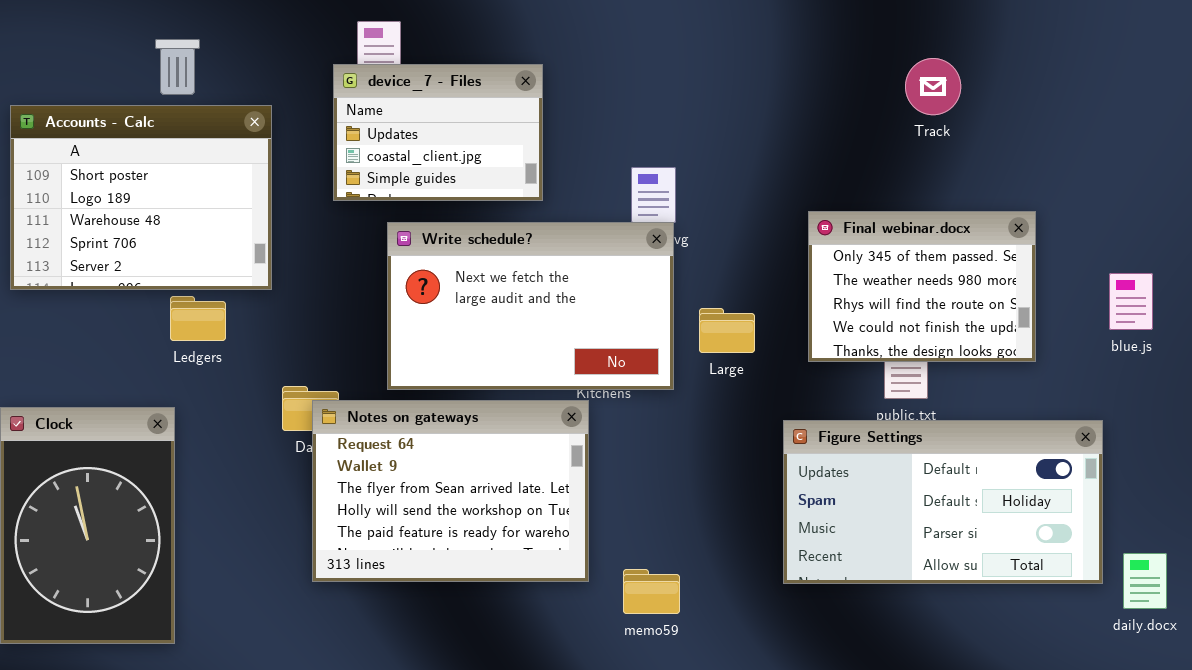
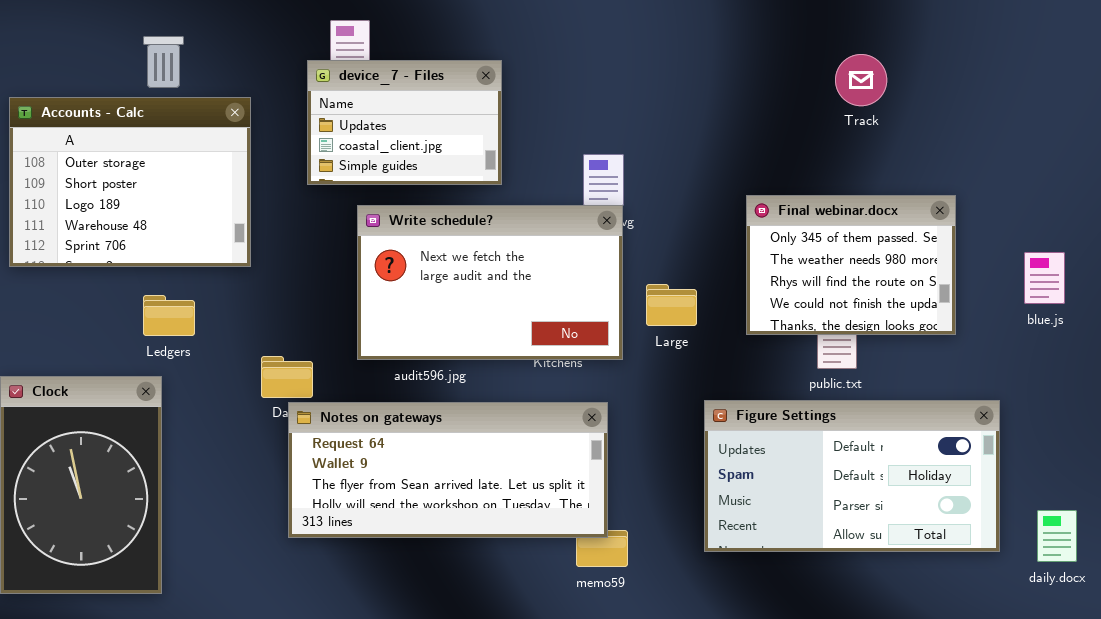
Accounts - Calc: [10,105,272,290] -> [9,97,251,267], scrolled up 1 row
Ledgers: [170,296,226,341] -> [143,295,195,336], moved
Notes on gateways: [312,400,589,582] -> [288,402,608,538], resized
Figure Settings: [783,420,1103,584] -> [704,400,1000,552], moved

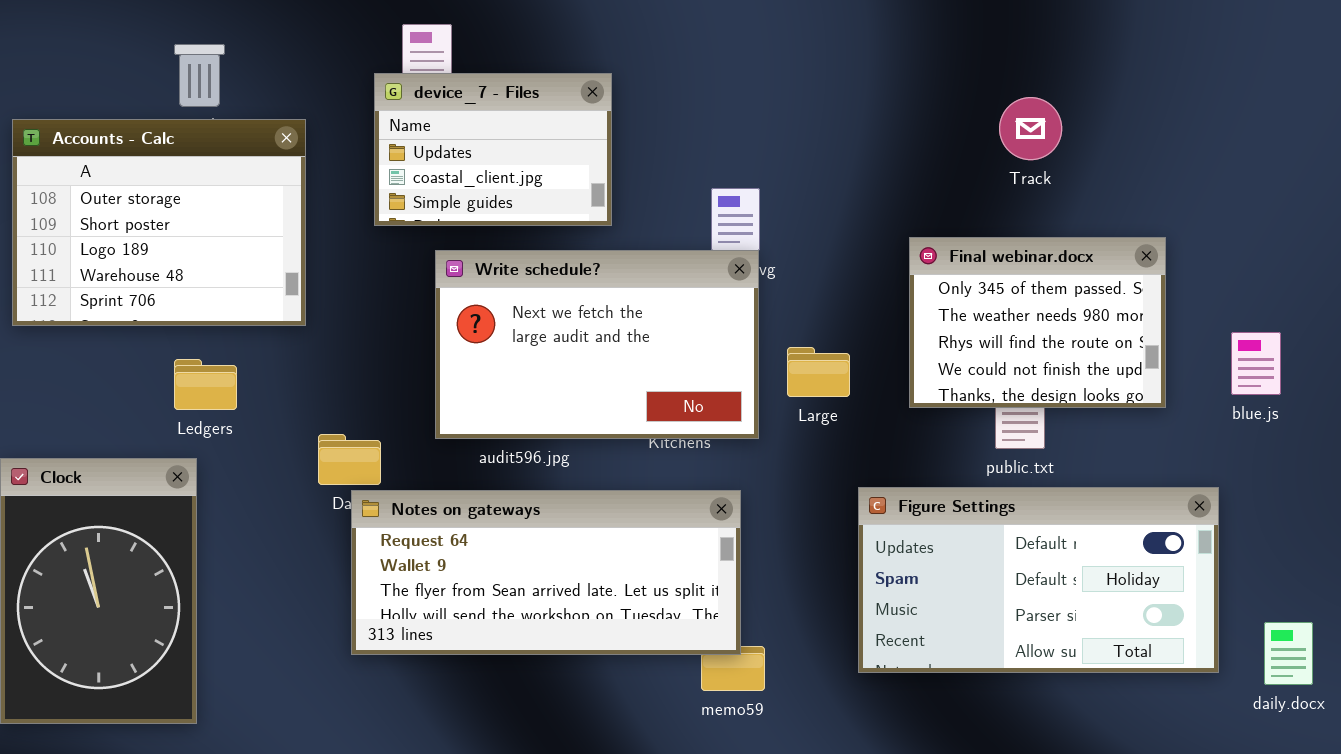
Track: [835,54,887,106] -> [999,97,1062,160], moved
blue.js: [1024,252,1065,304] -> [1231,332,1281,395], moved

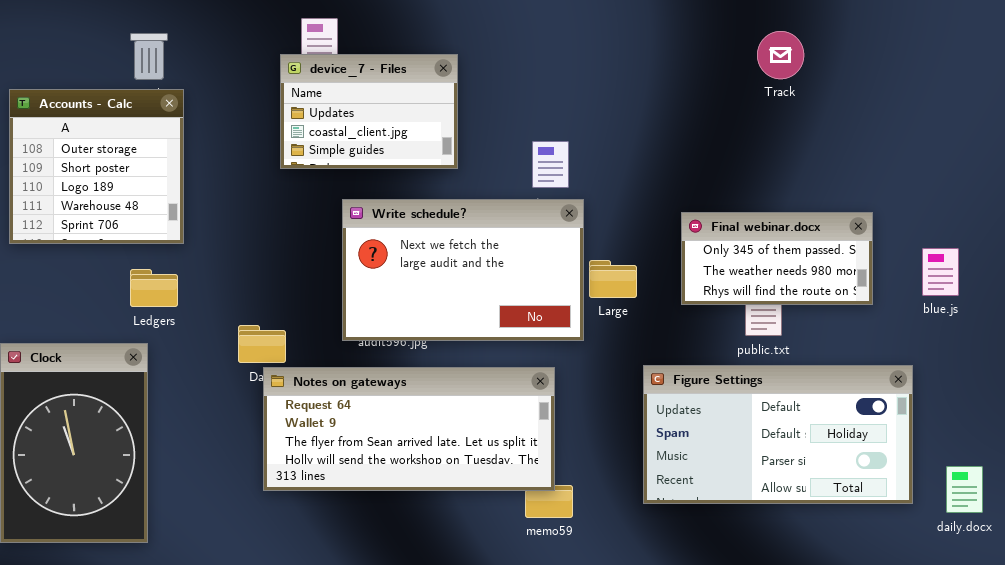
Track: [999,97,1062,160] -> [757,31,804,79], moved
Accounts - Calc: [12,119,306,326] -> [9,89,184,244], resized
Final webinar.docx: [909,237,1166,408] -> [681,212,873,305], resized
Write schedule?: [435,250,759,439] -> [342,199,584,341], moved

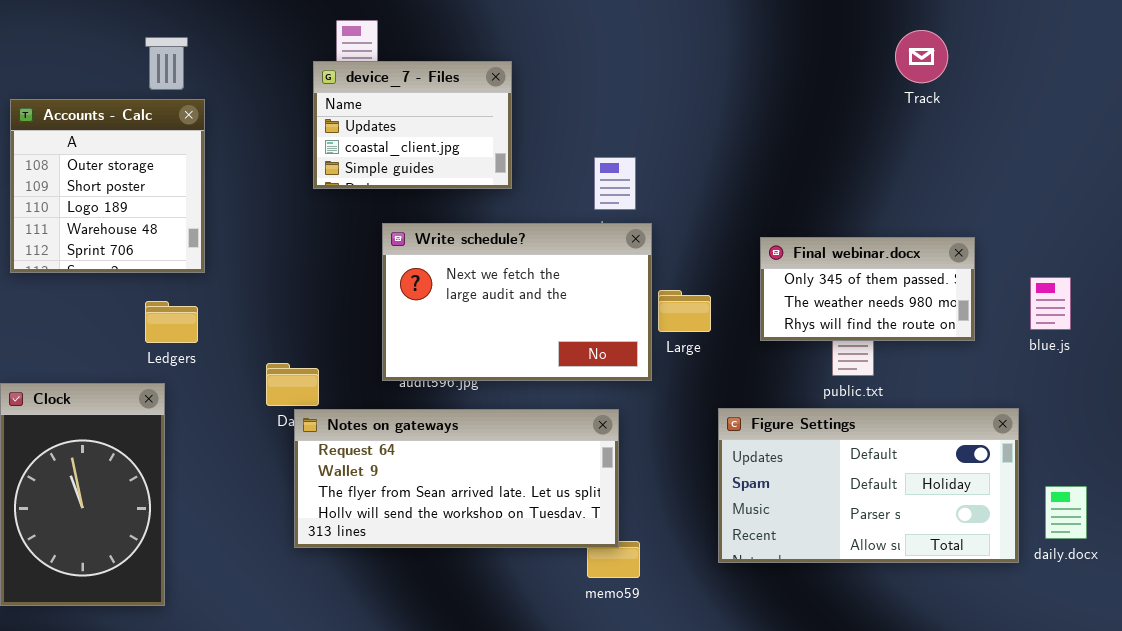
Track: [757,31,804,79] -> [895,30,948,83], moved
daily.docx: [946,466,983,513] -> [1045,486,1087,539], moved

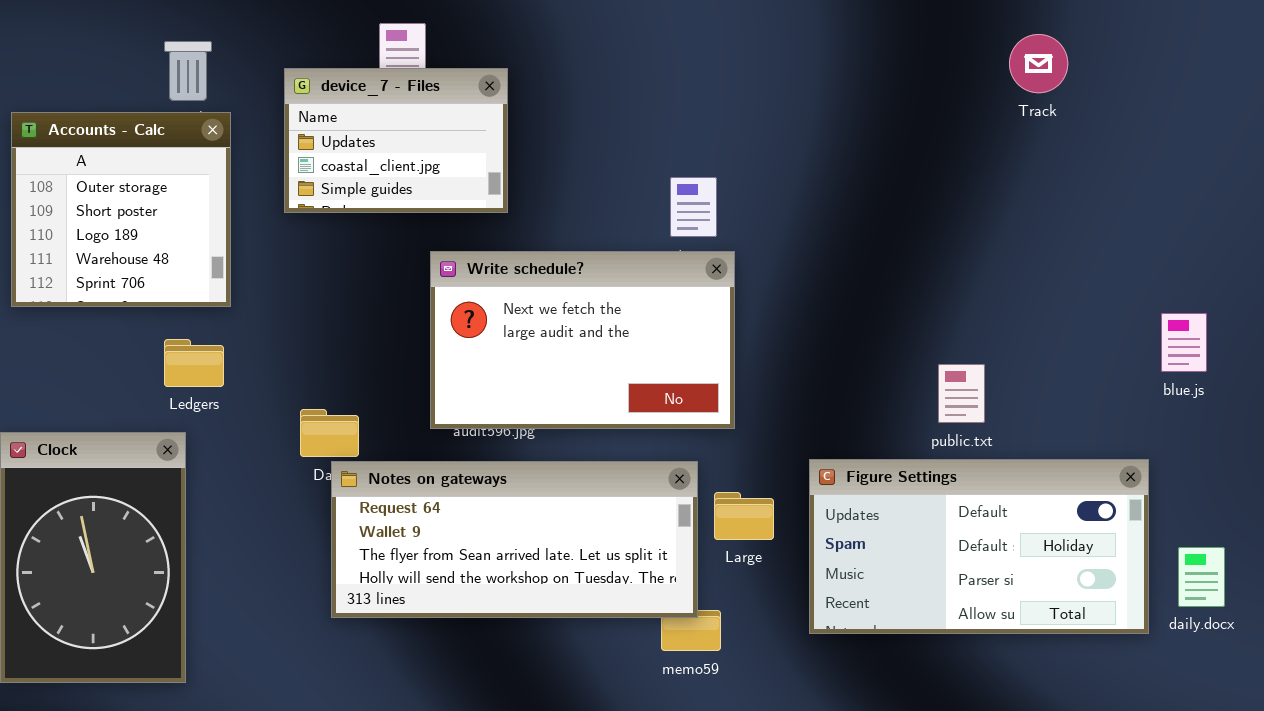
device_7 - Files: [313,61,512,189] -> [284,68,508,213], moved
Final webinar.docx: [760,237,975,341] -> none, closed
Large: [658,290,711,332] -> [714,492,774,540], moved

